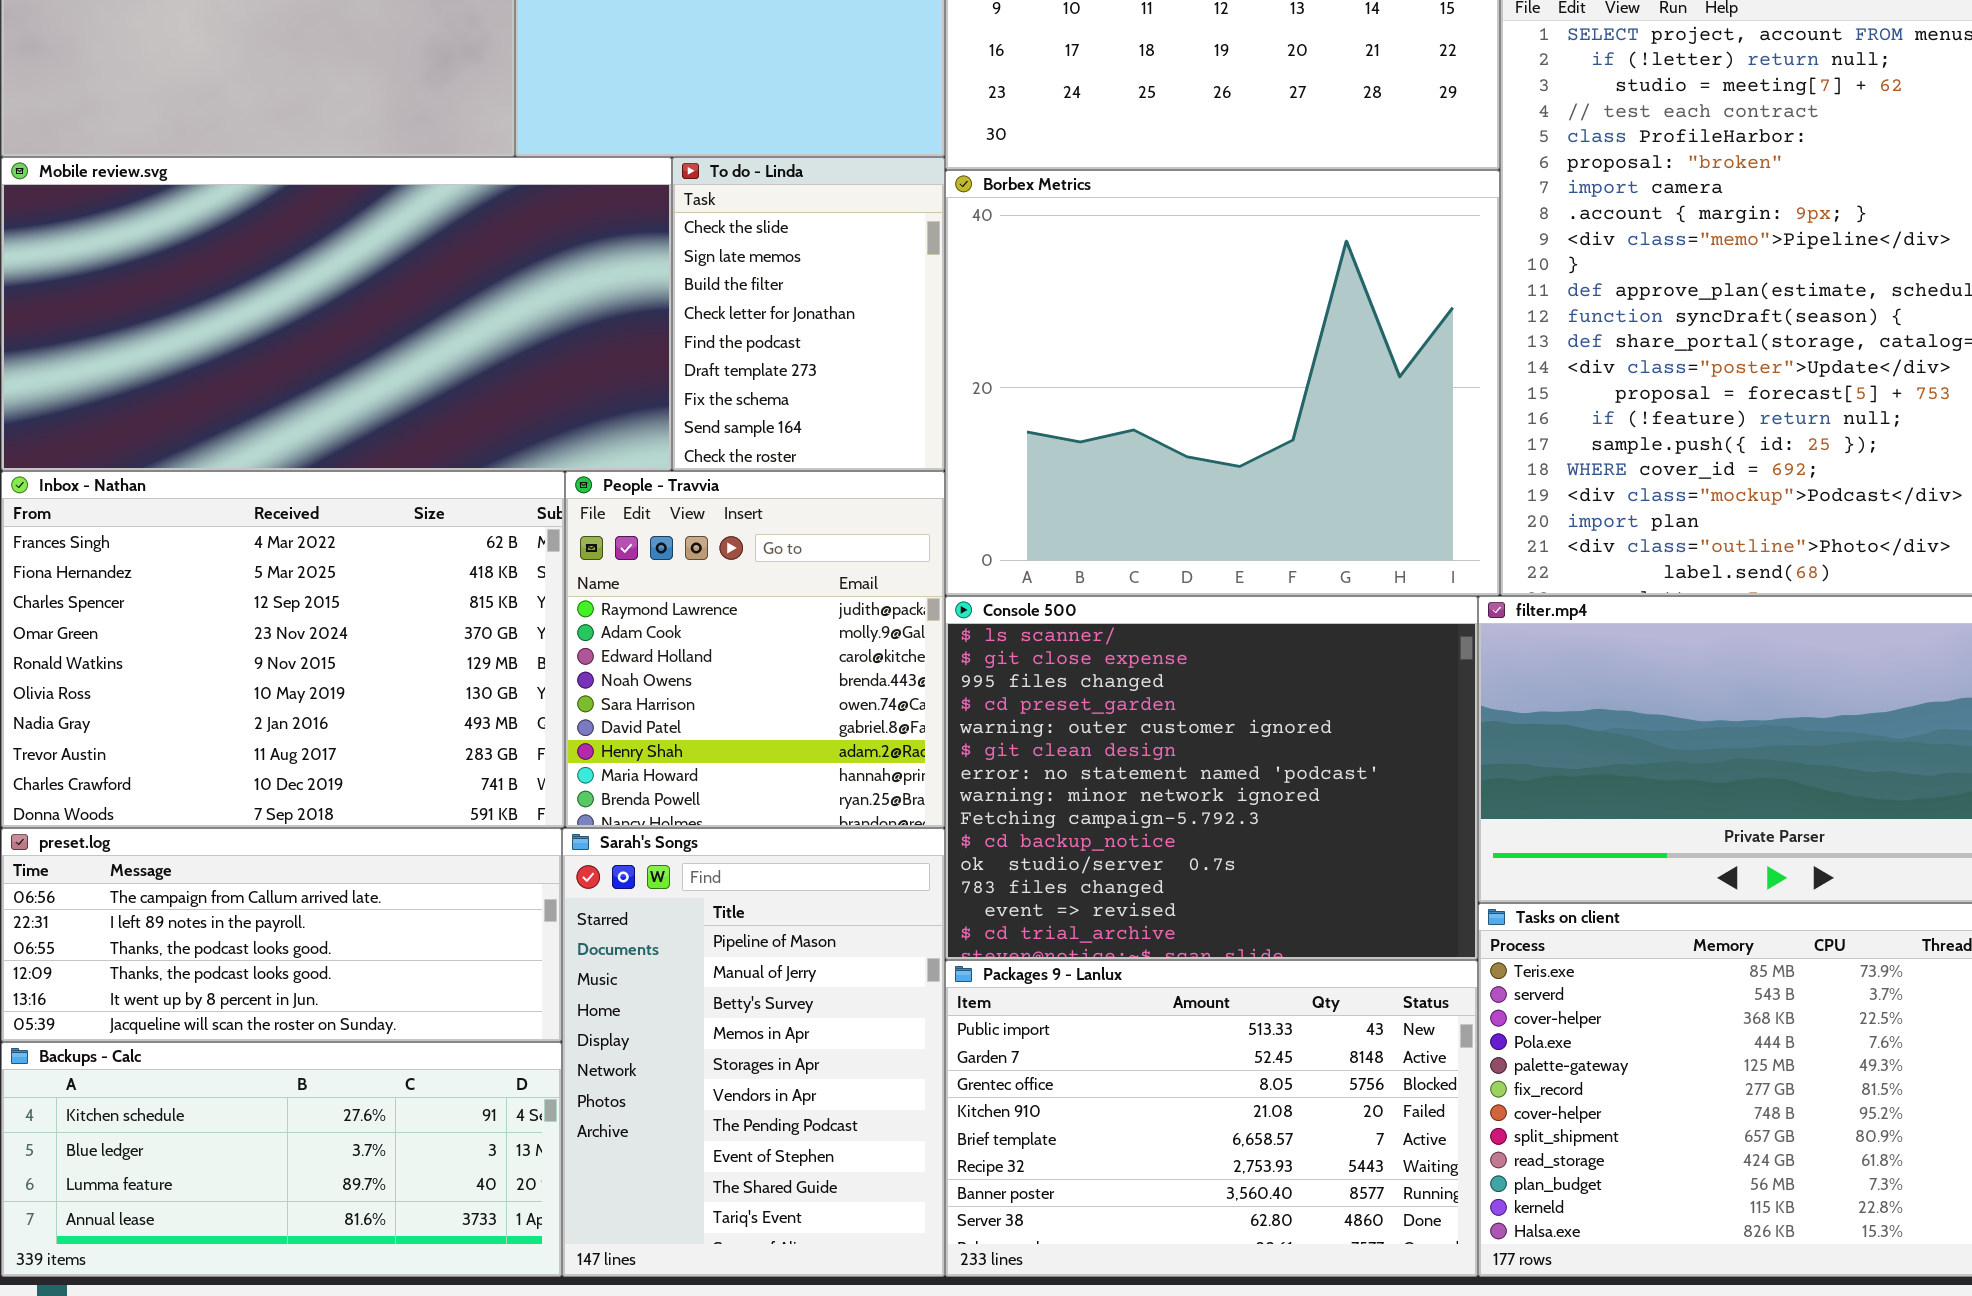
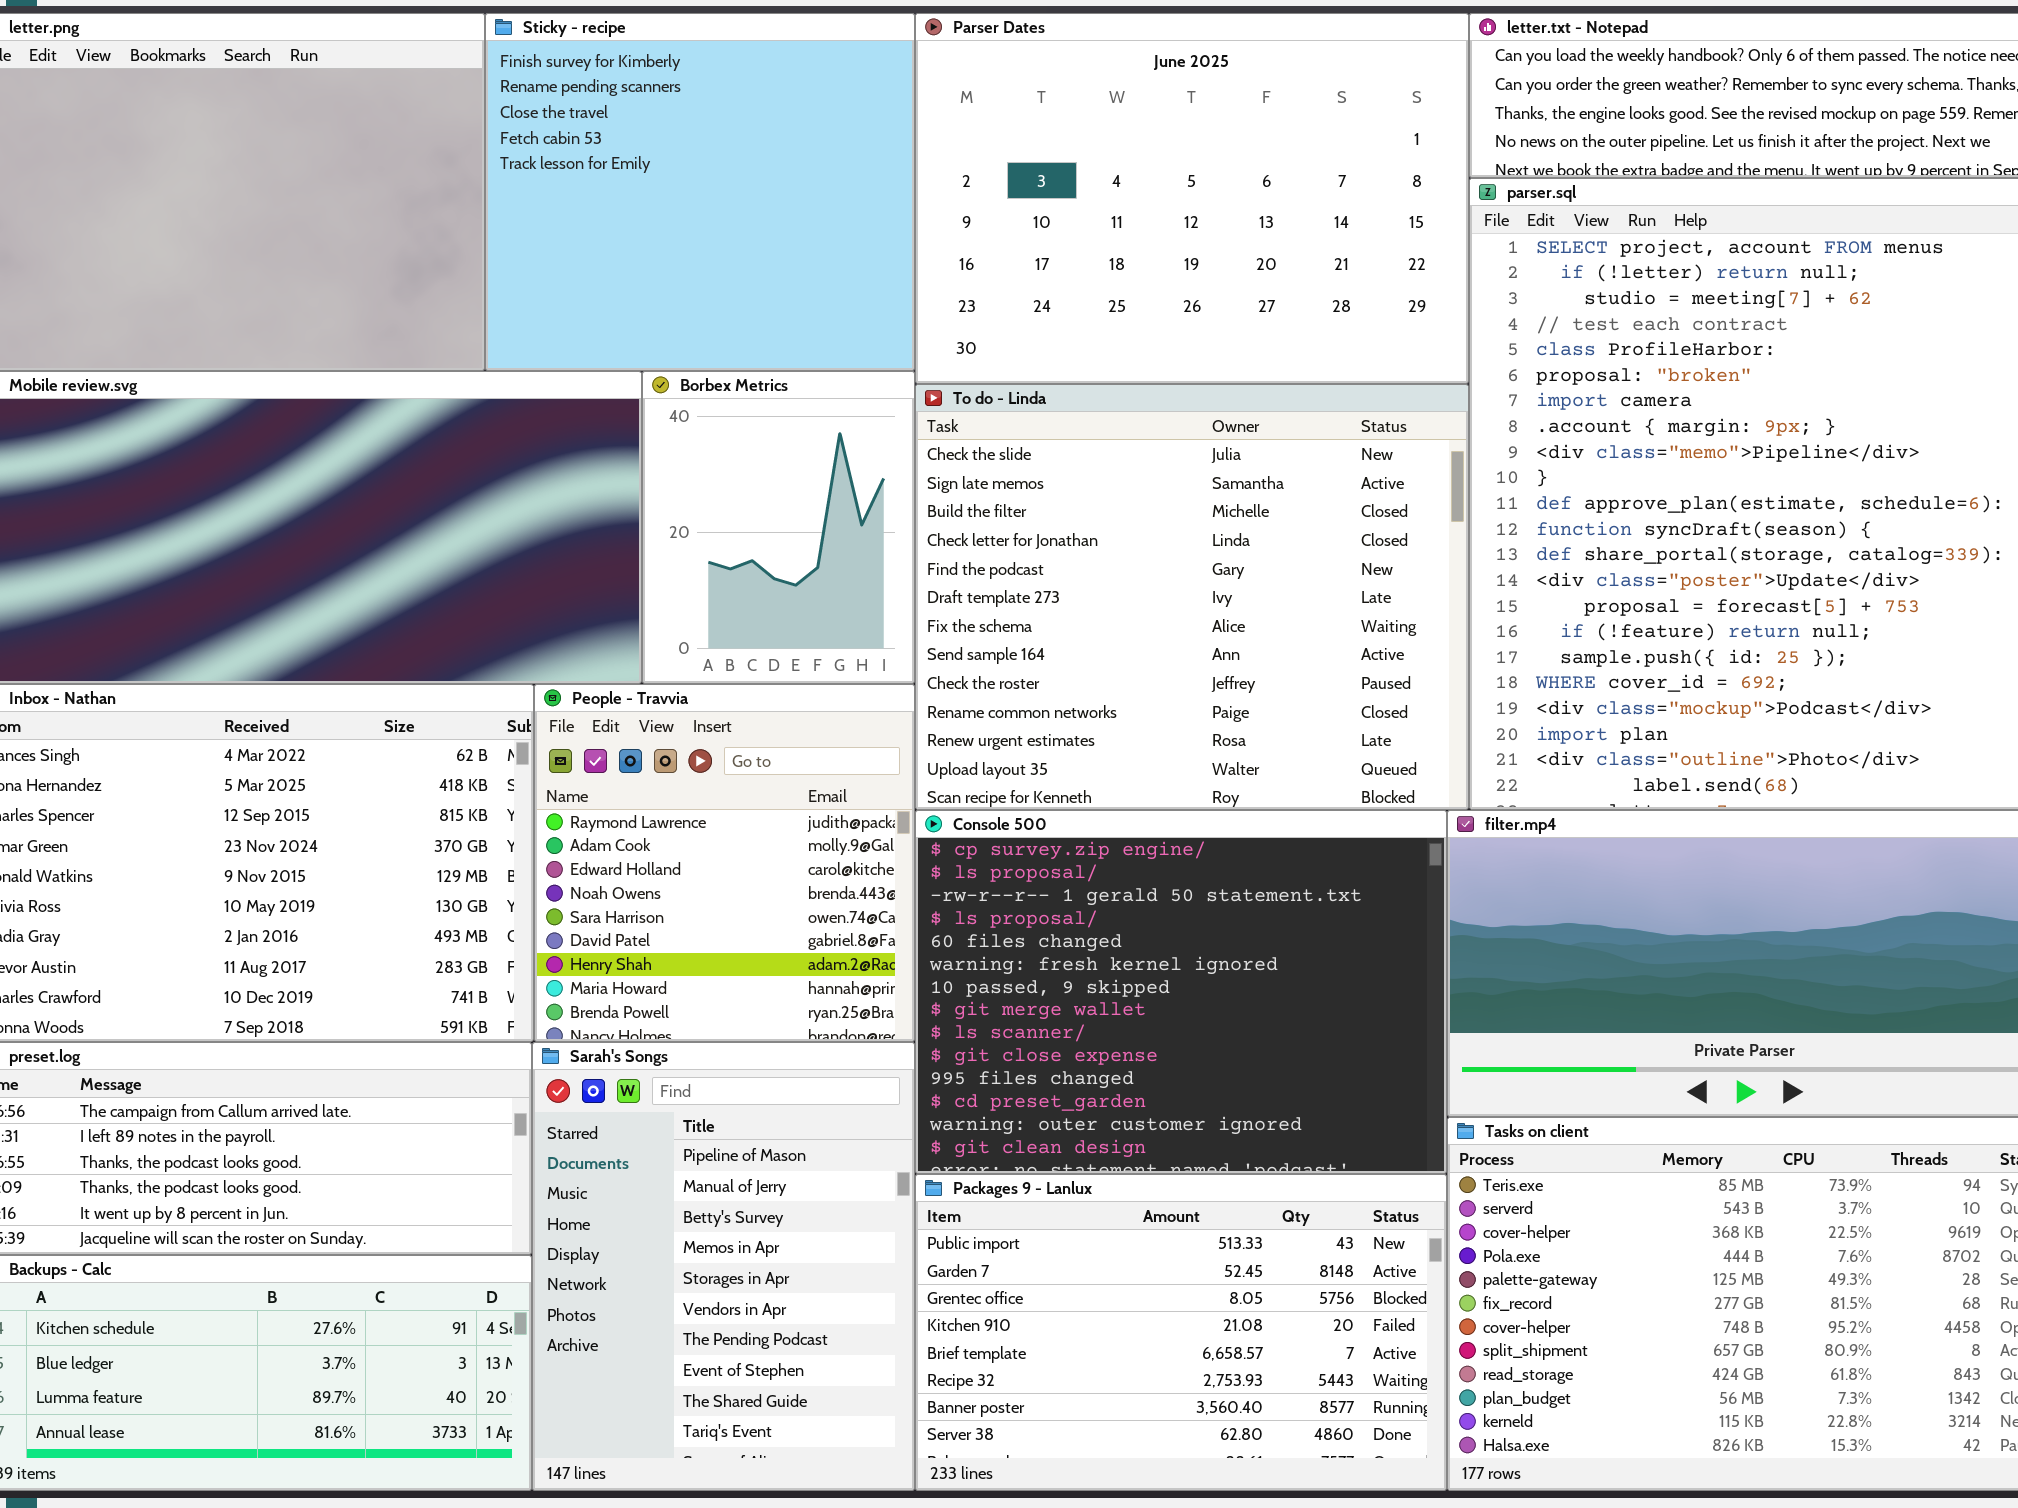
To do - Linda: [672,157,945,471] -> [915,384,1469,810], moved, resized
Borbex Metrics: [945,170,1500,596] -> [642,371,915,684], moved, resized
Console 500: [945,596,1478,960] -> [915,810,1447,1174], scrolled up 8 rows

